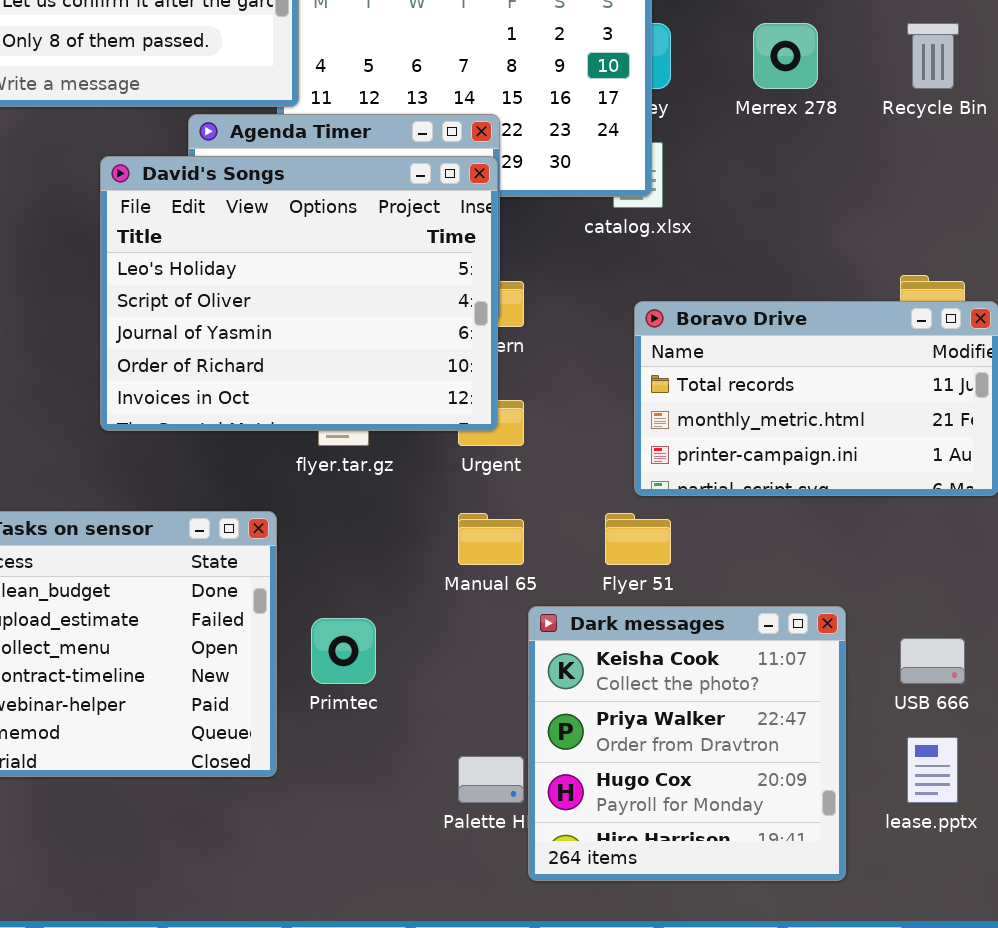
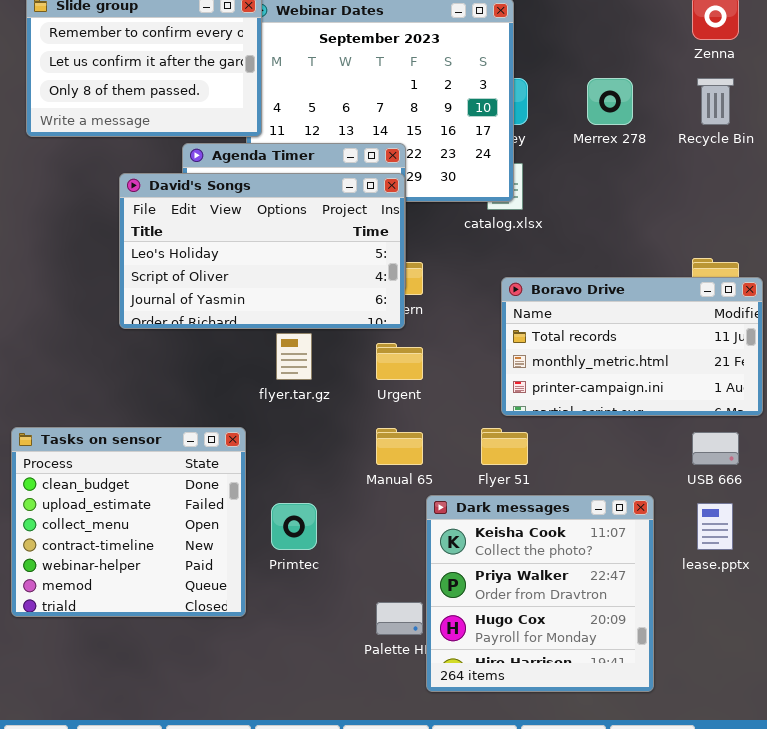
David's Songs: [100,156,498,431] -> [119,173,405,329], resized
USB 666: [900,638,965,684] -> [692,432,739,465], moved
lease.pptx: [907,737,958,803] -> [697,503,733,550], moved

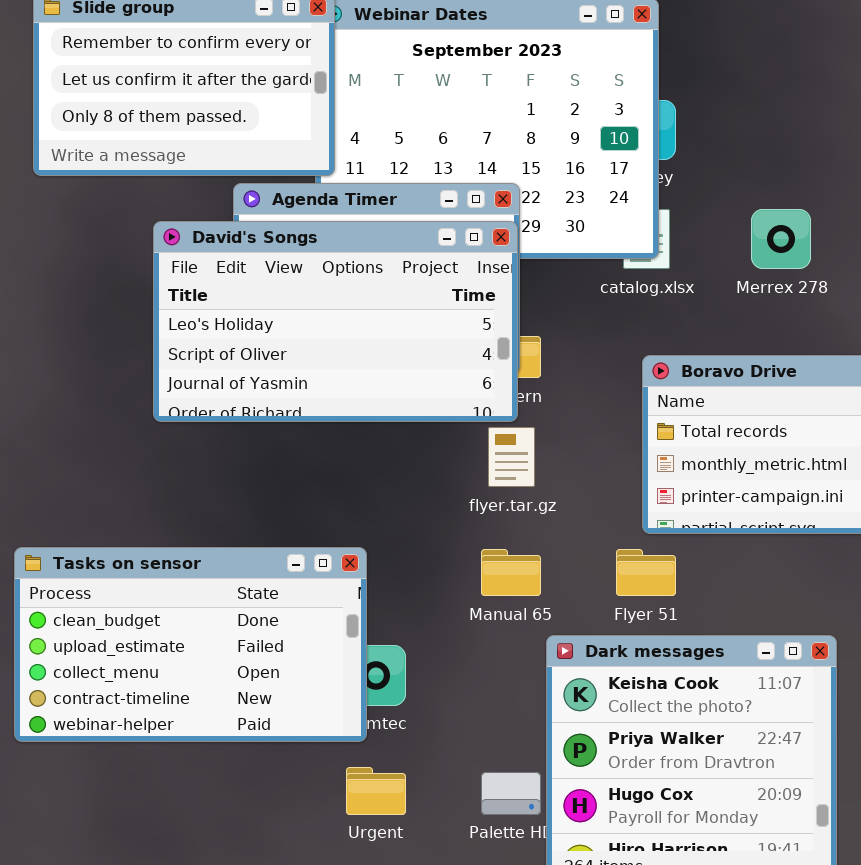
Merrex 278: [587,78,633,125] -> [751,209,811,269], moved
flyer.tar.gz: [276,333,312,380] -> [488,427,535,487], moved
Urgent: [376,343,423,380] -> [346,767,406,815], moved
Tasks on sensor: [11,427,246,617] -> [14,547,367,742], resized

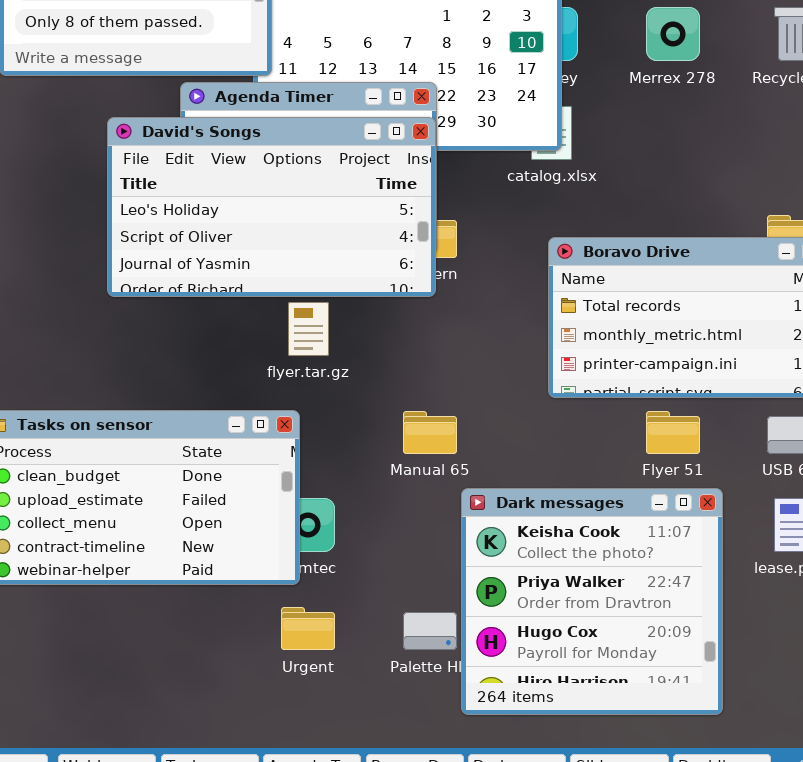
Merrex 278: [751,209,811,269] -> [646,7,700,61], moved
flyer.tar.gz: [488,427,535,487] -> [288,302,329,356], moved
Flyer 51: [616,549,676,596] -> [646,411,700,454], moved

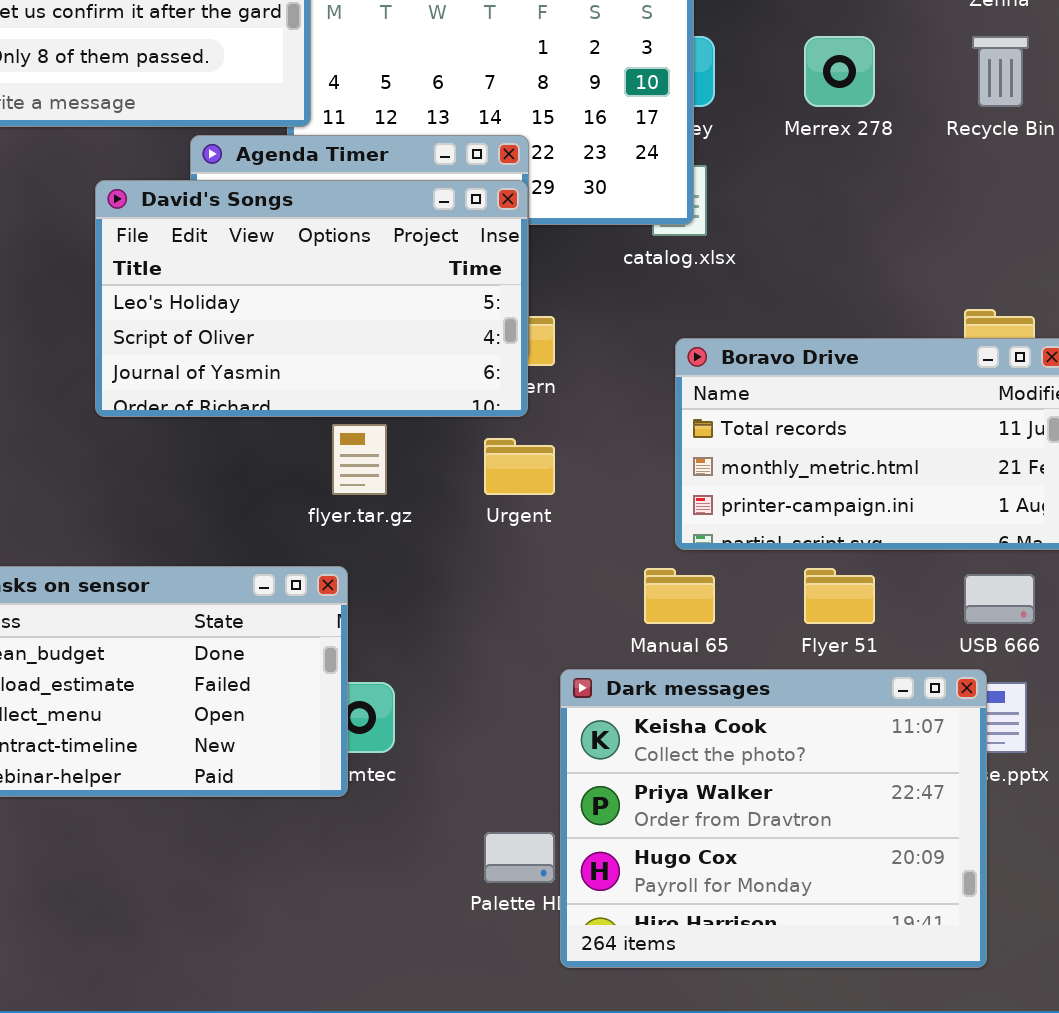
Manual 65: [403,411,457,454] -> [644,568,715,624], moved
Dark messages: [461,488,723,715] -> [560,669,987,968], resized
Urgent: [281,607,335,650] -> [484,438,555,495], moved

